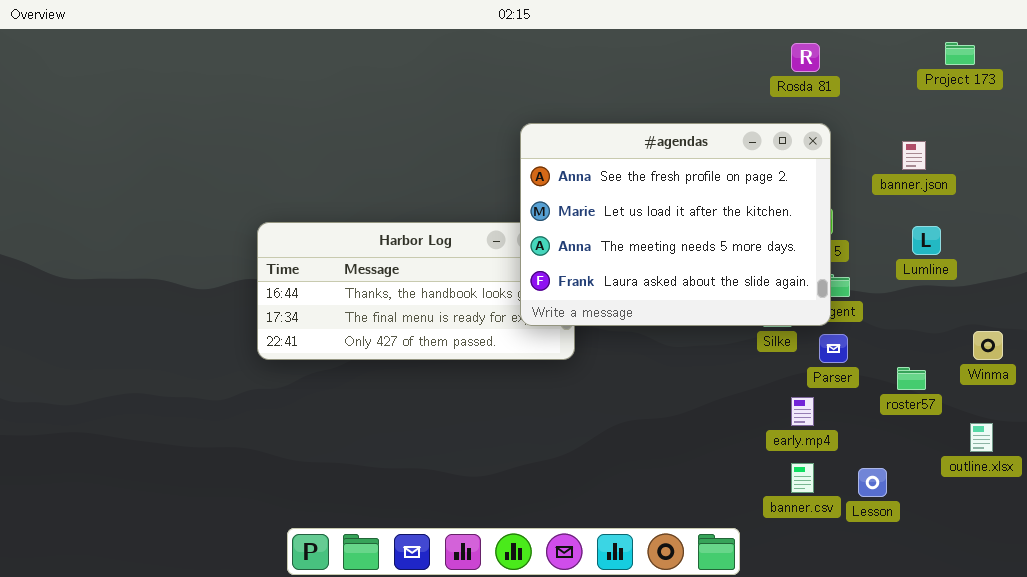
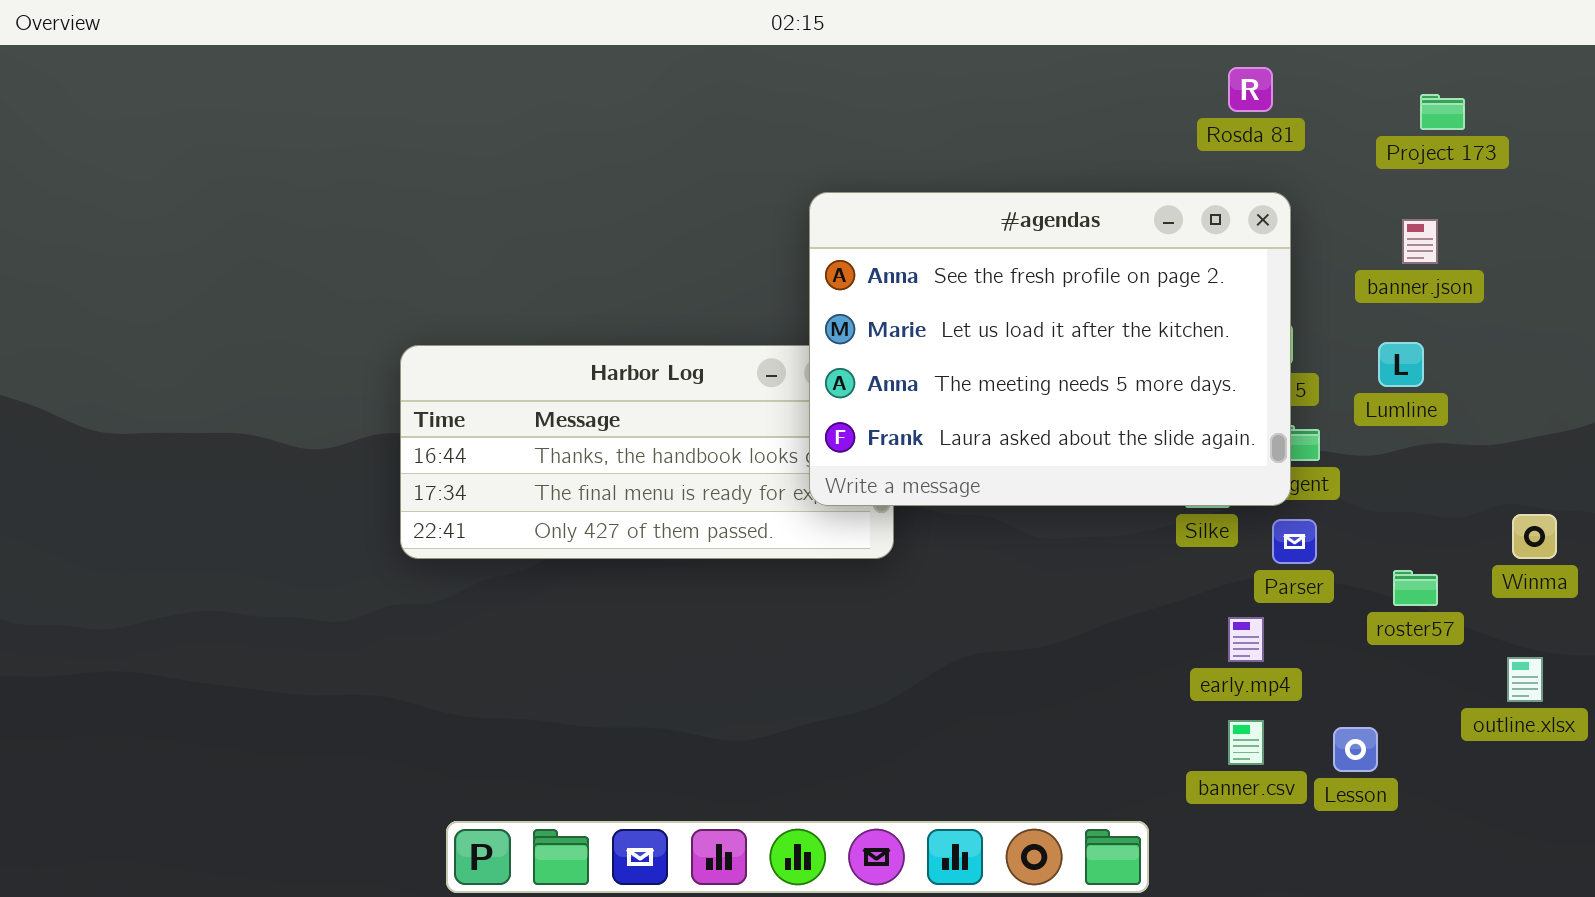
Project 173: [945,42,975,65] -> [1420,94,1465,130], moved
Lumline: [912,226,941,255] -> [1378,342,1424,387], moved

